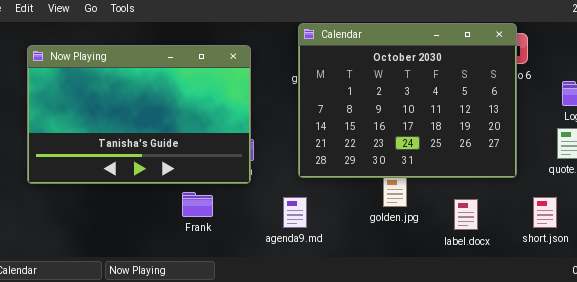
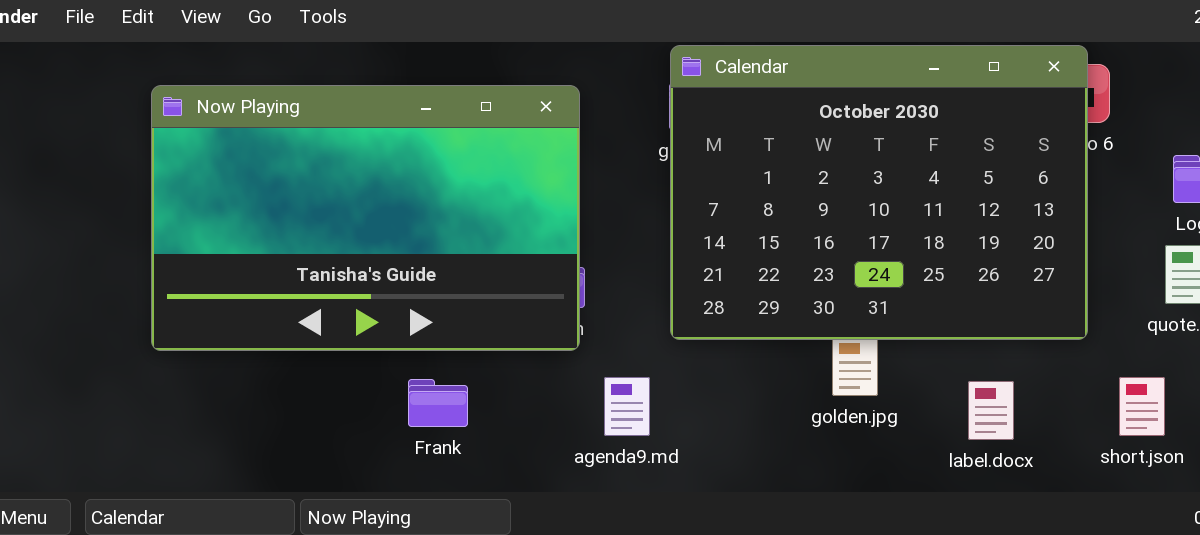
Frank: [182,192,213,217] -> [408,379,468,427], moved
agenda9.md: [283,197,307,228] -> [604,377,650,436], moved

